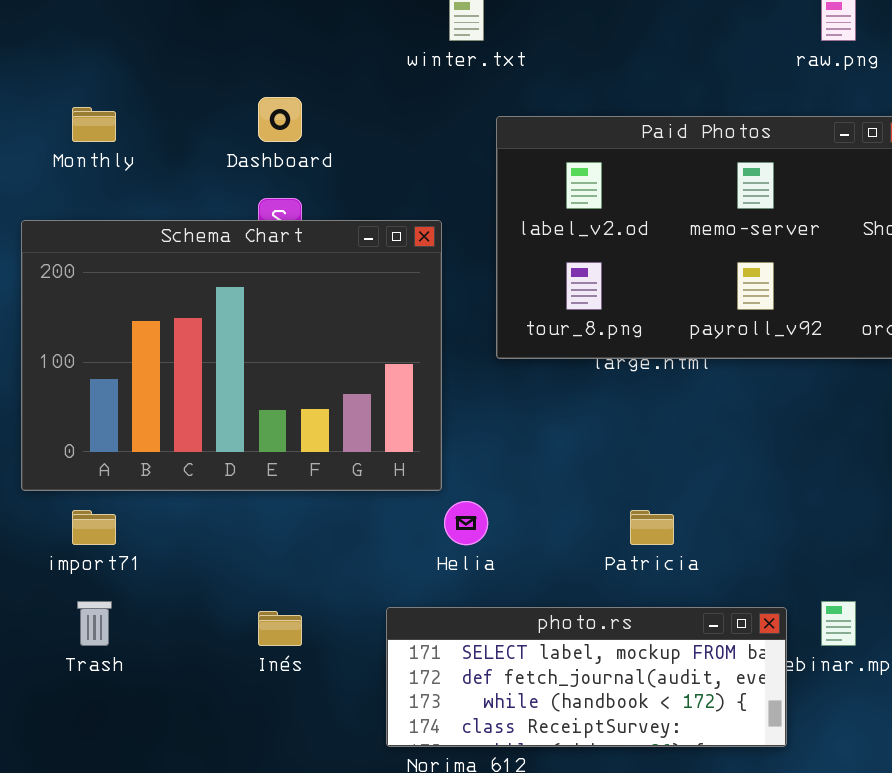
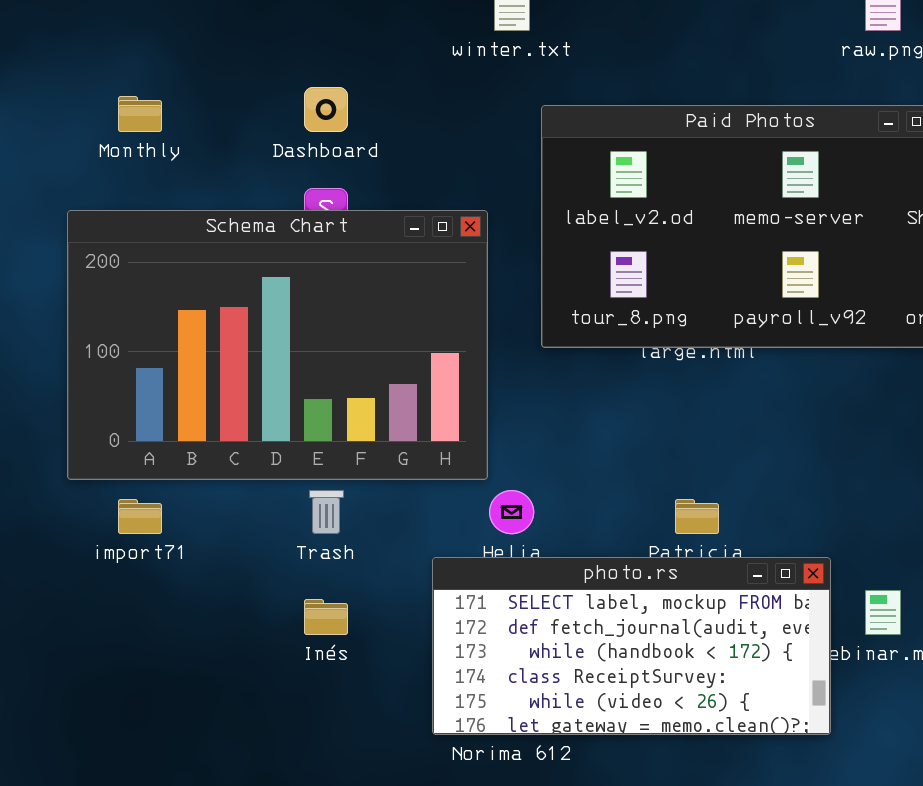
Trash: [77,601,112,646] -> [309,490,344,534], moved
photo.rs: [386,607,787,747] -> [432,557,831,735], resized

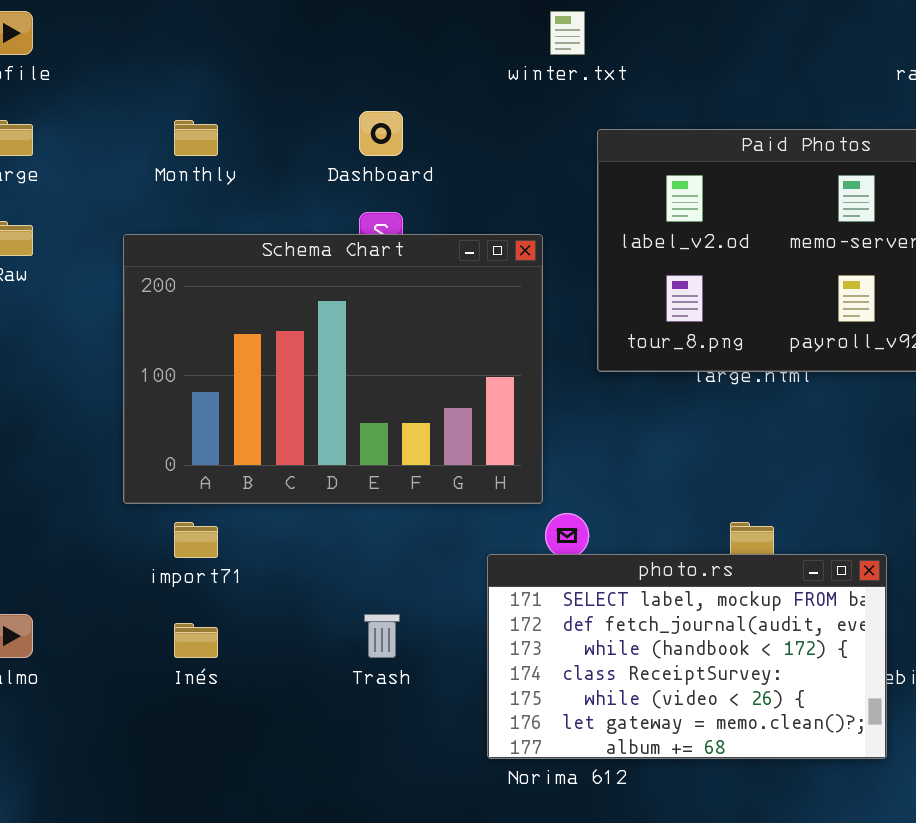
Trash: [309,490,344,534] -> [364,614,400,658], moved
photo.rs: [432,557,831,735] -> [487,554,887,759], resized
Inés: [304,599,348,635] -> [174,623,218,658], moved

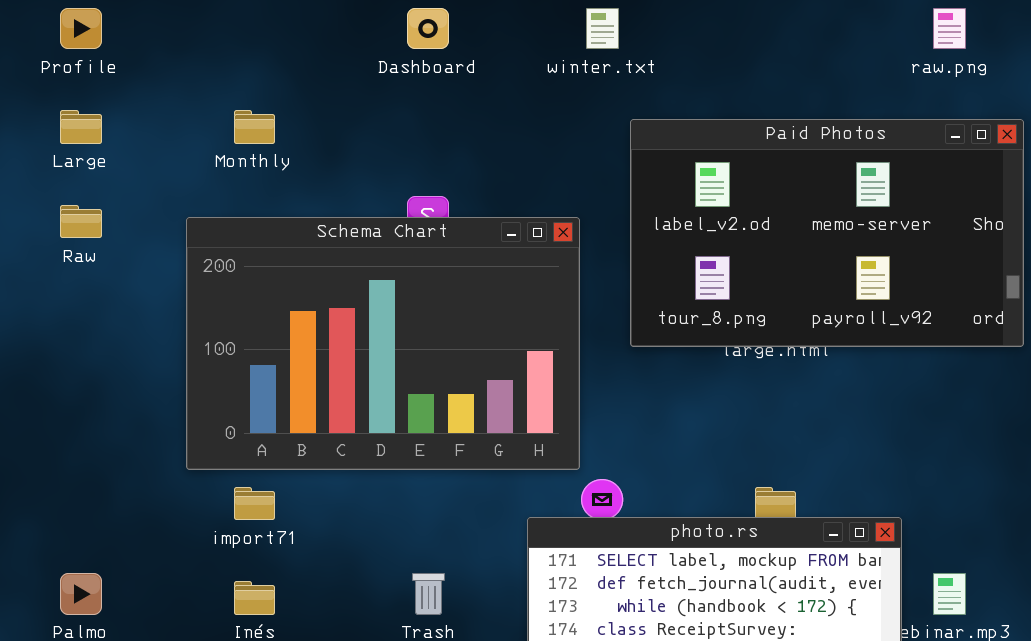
Dashboard: [359,111,403,156] -> [407,8,449,49], moved

